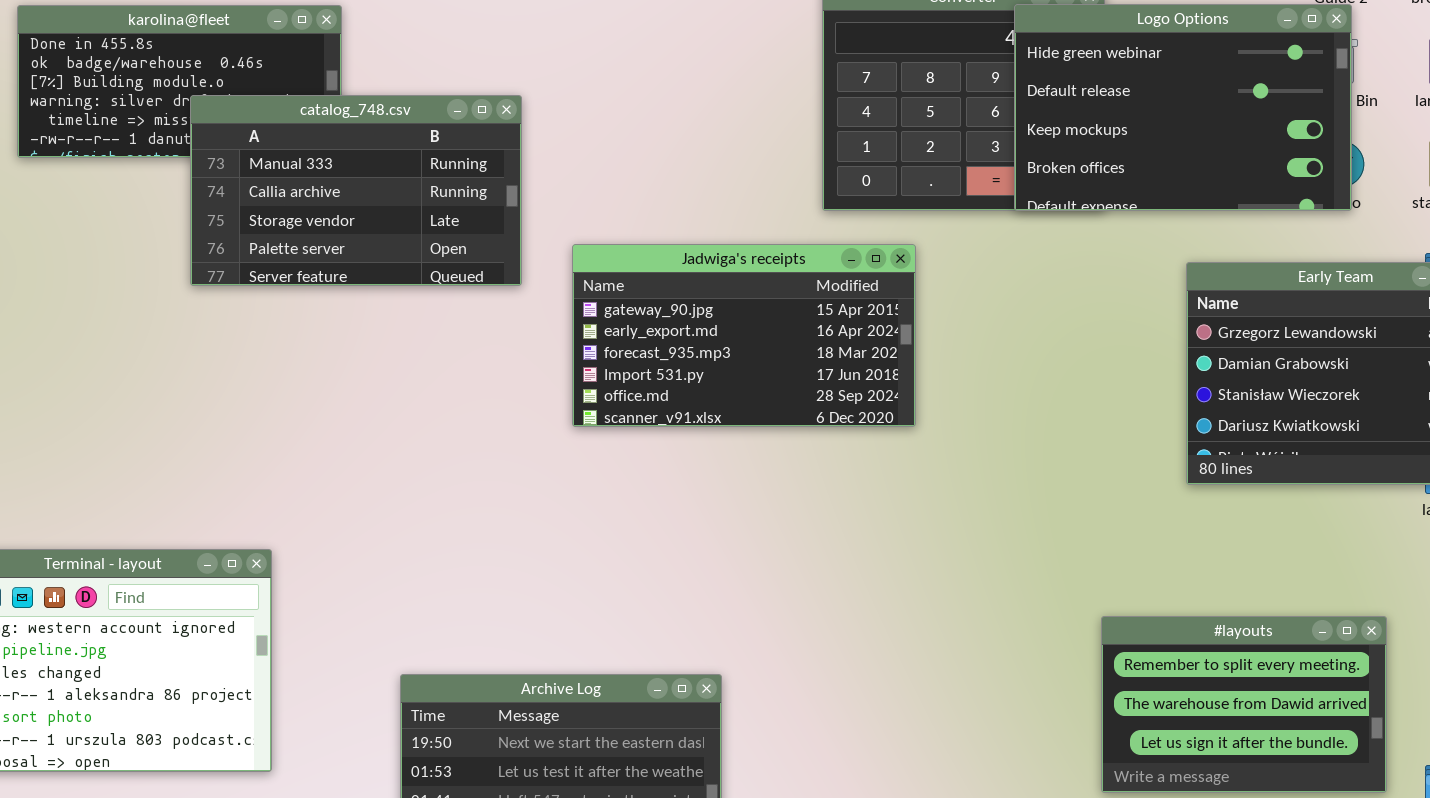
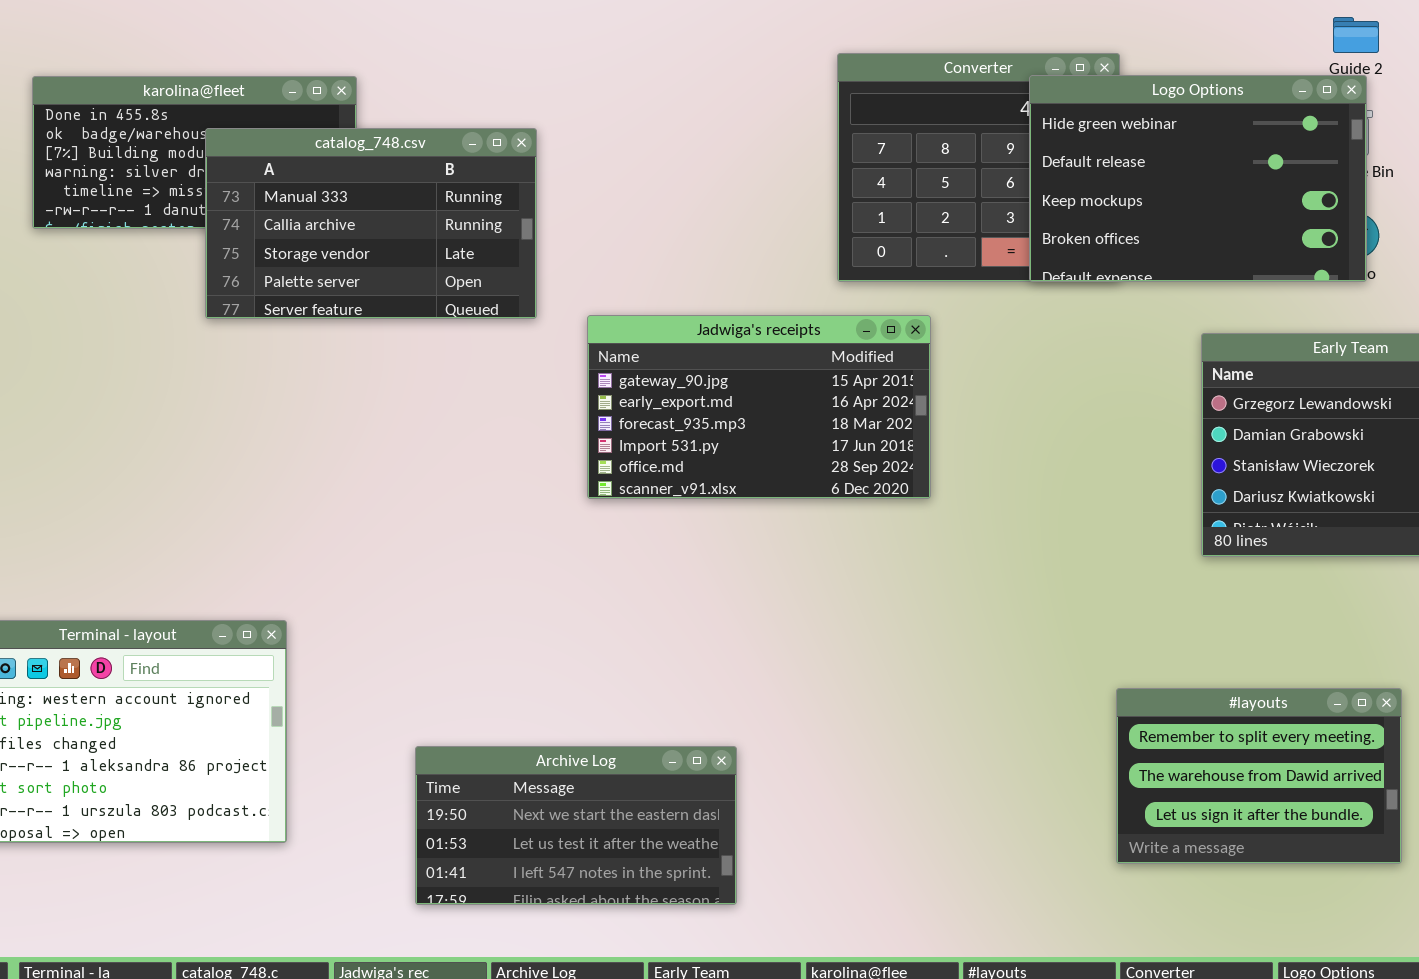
catalog_748.csv: [190,95,522,286] -> [205,128,537,319], moved

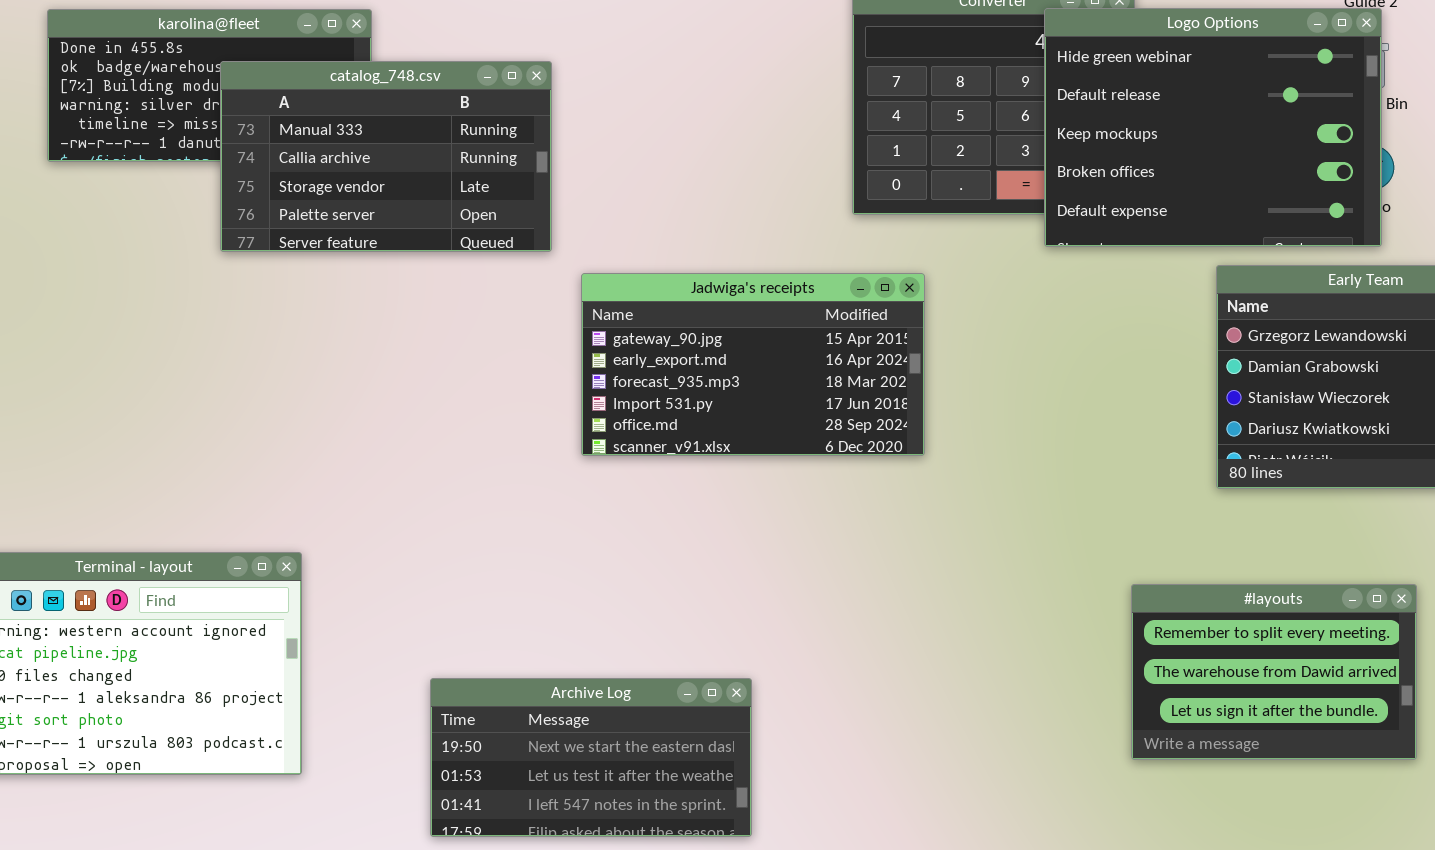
Logo Options: [1029,75,1367,282] -> [1044,8,1382,247], resized
Jadwiga's receipts: [587,315,931,499] -> [581,273,925,456], moved
#layouts: [1116,688,1402,864] -> [1131,584,1417,760], moved

